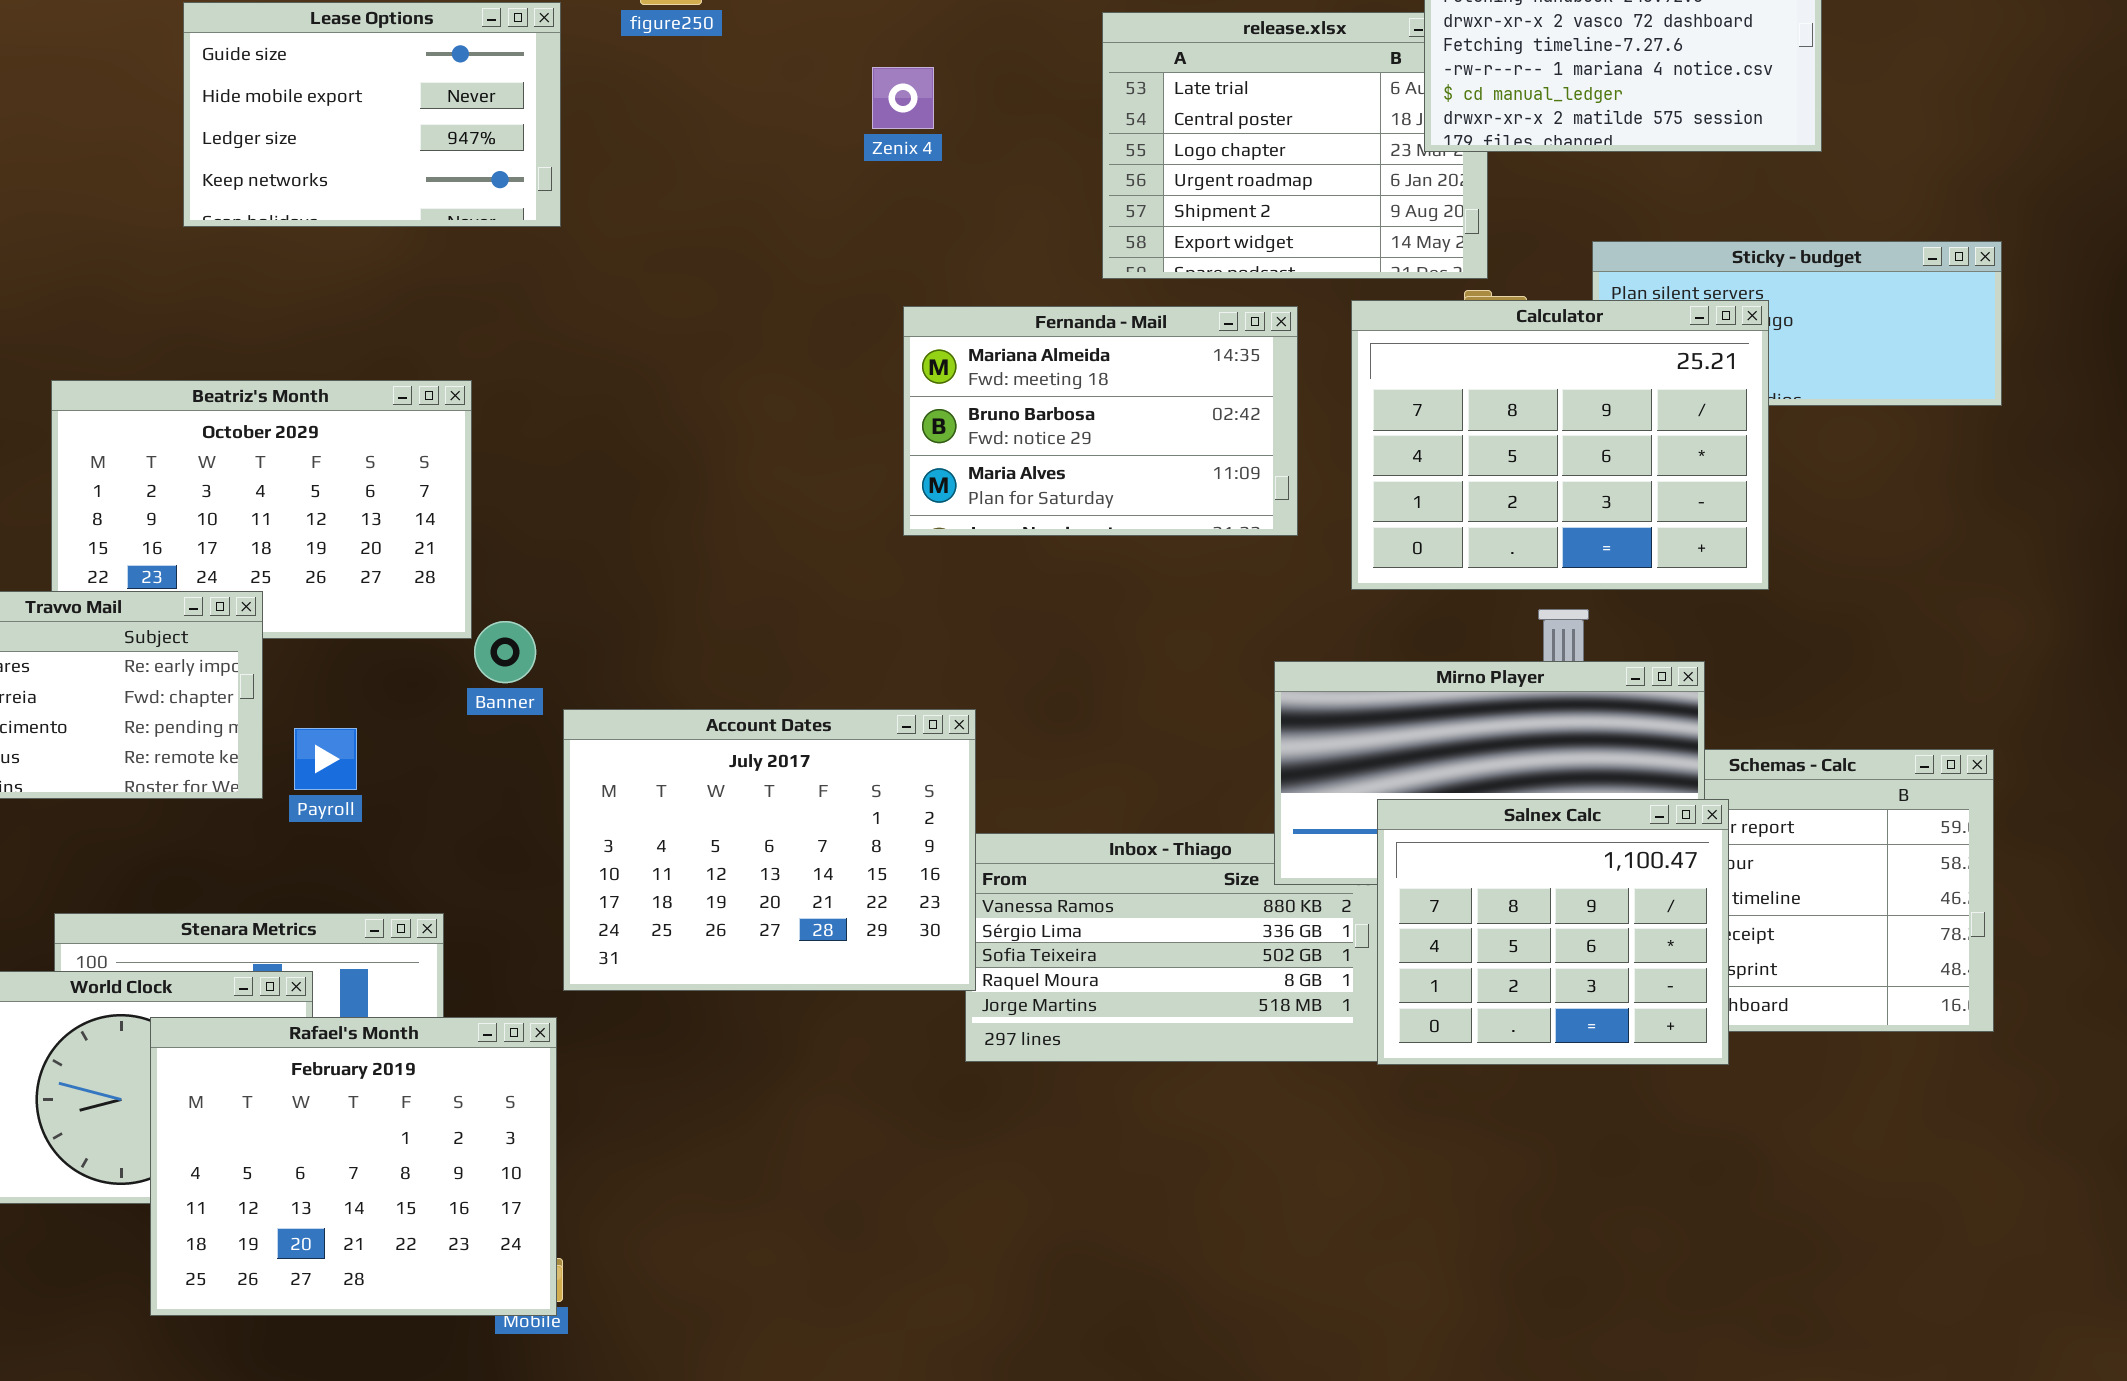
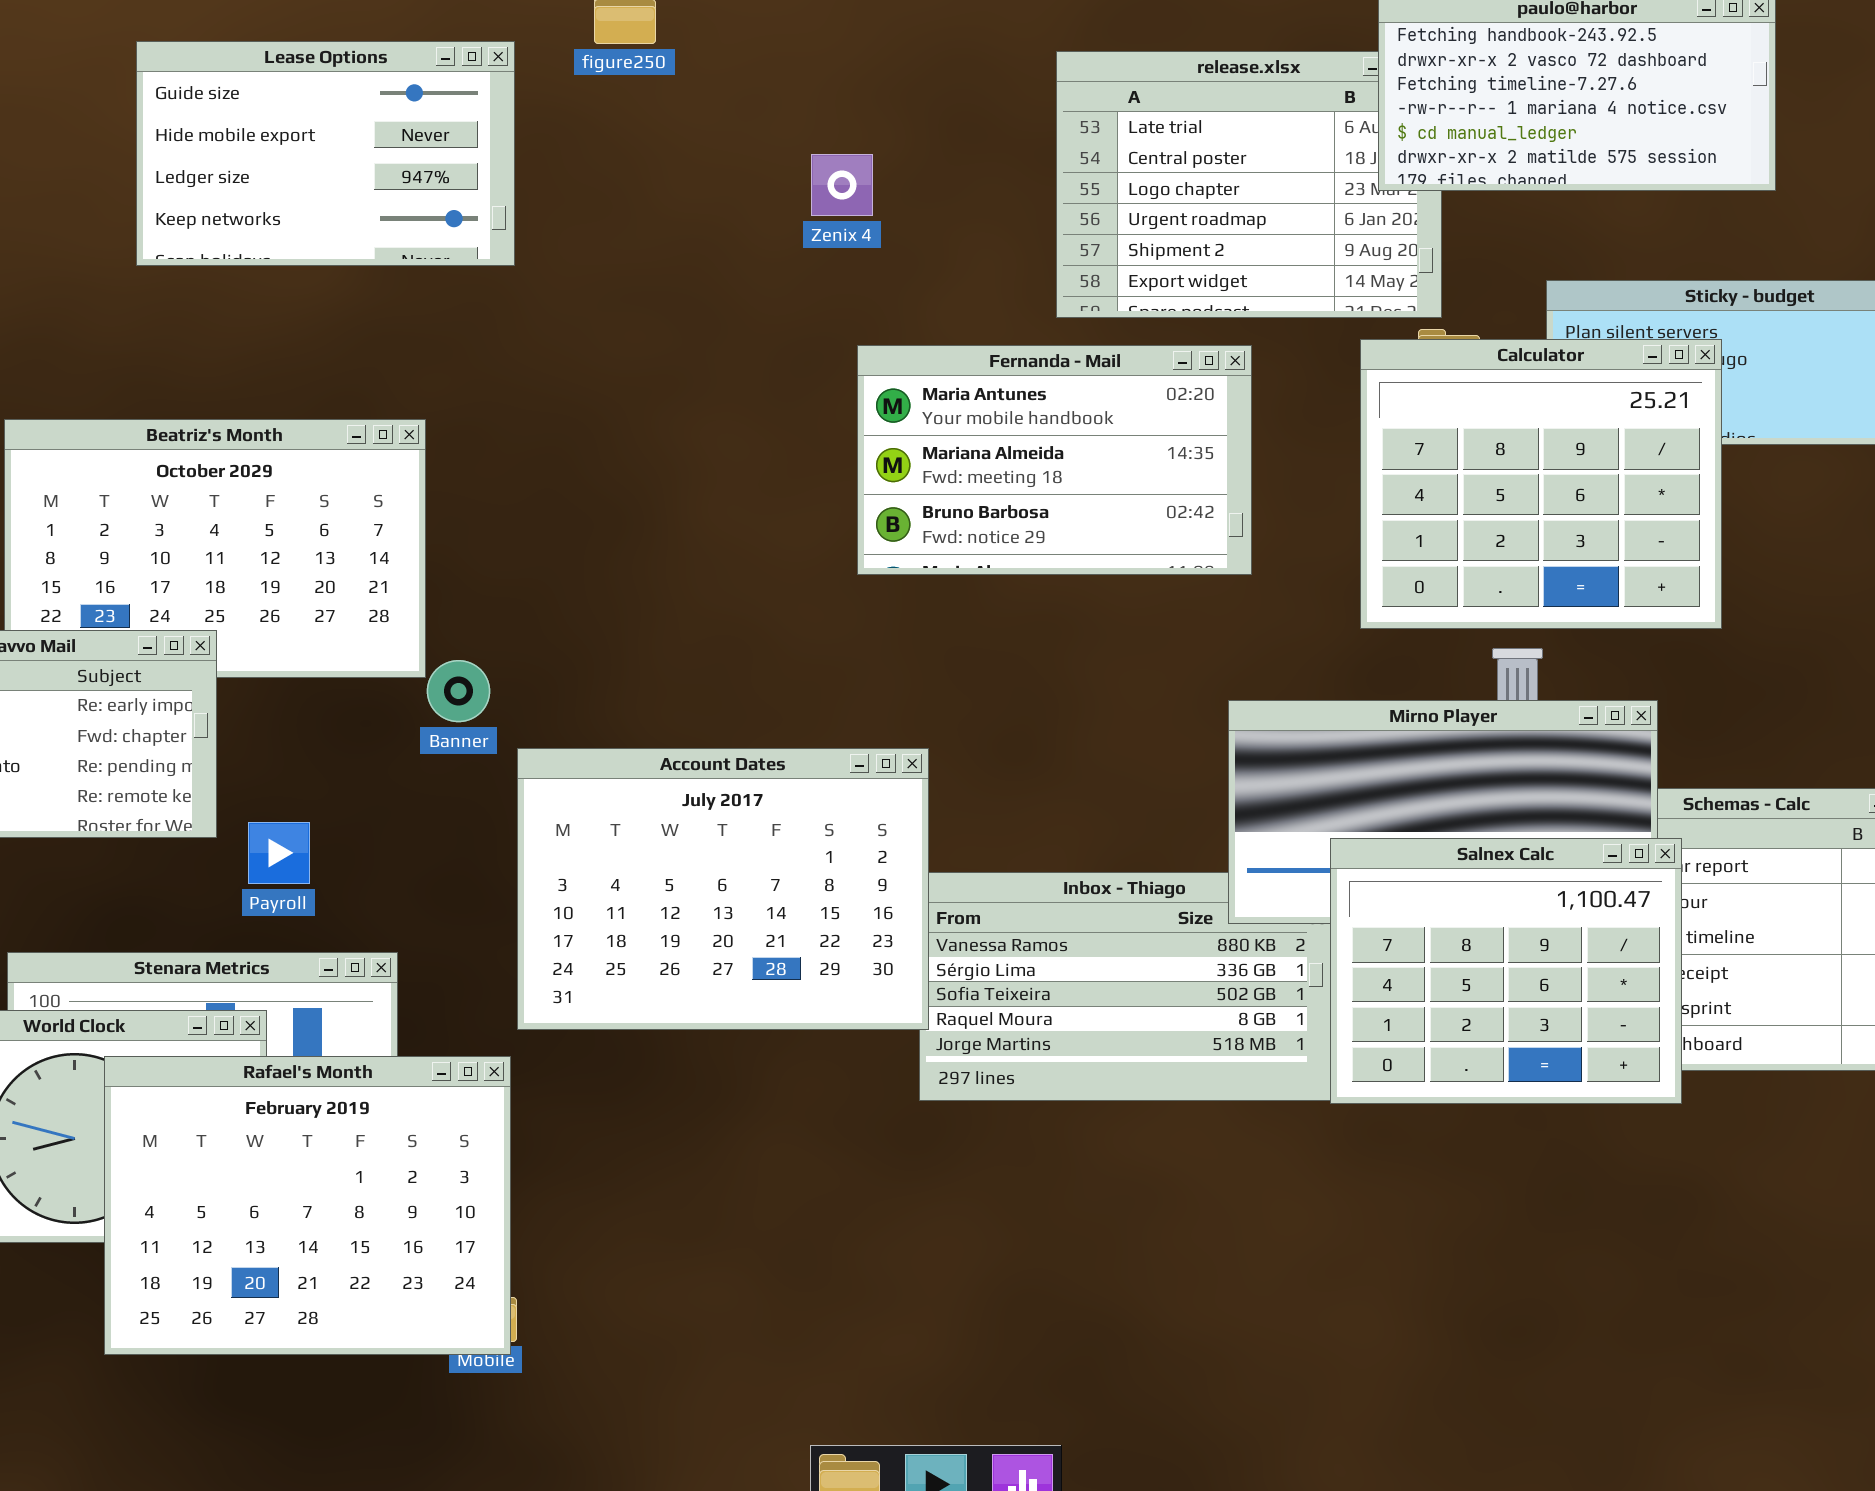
Zenix 4: [872,67,934,129] -> [811,154,873,216], moved
Calculator: [1351,300,1769,590] -> [1360,339,1722,629], resized
Fernanda - Mail: [903,306,1298,536] -> [857,345,1252,575], scrolled up 1 row
Payroll: [294,728,357,790] -> [248,822,310,884], moved

